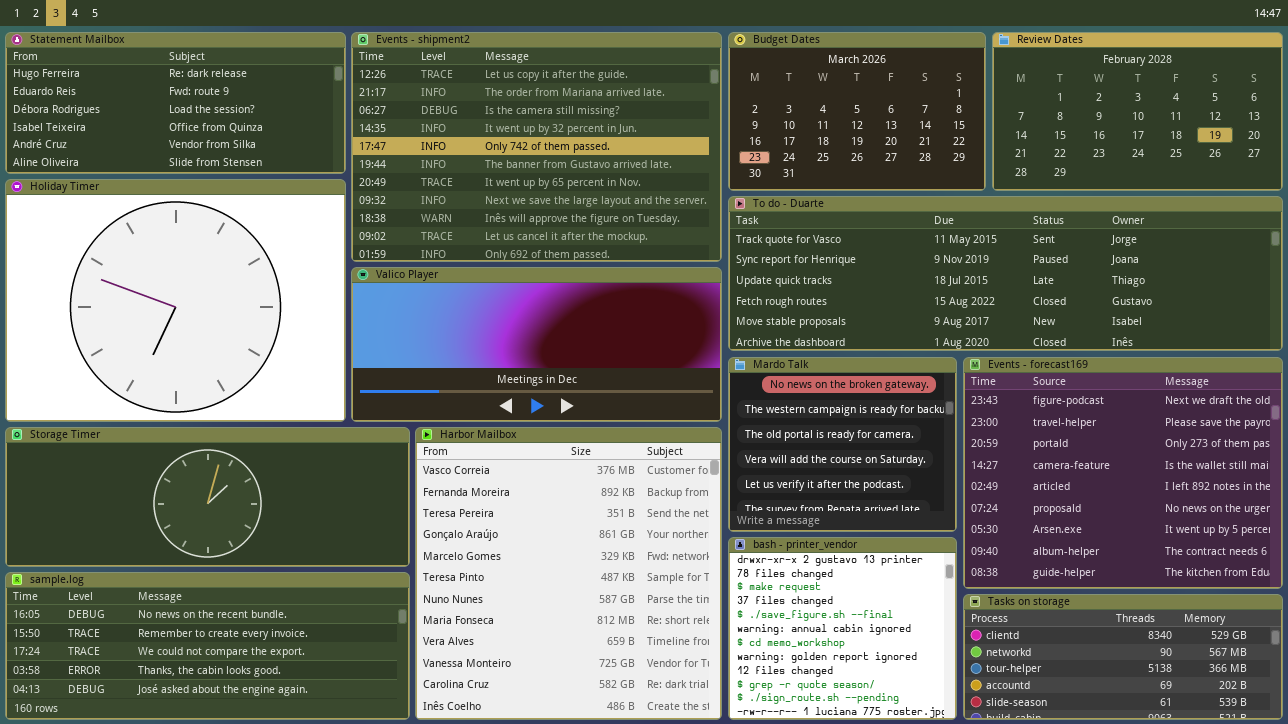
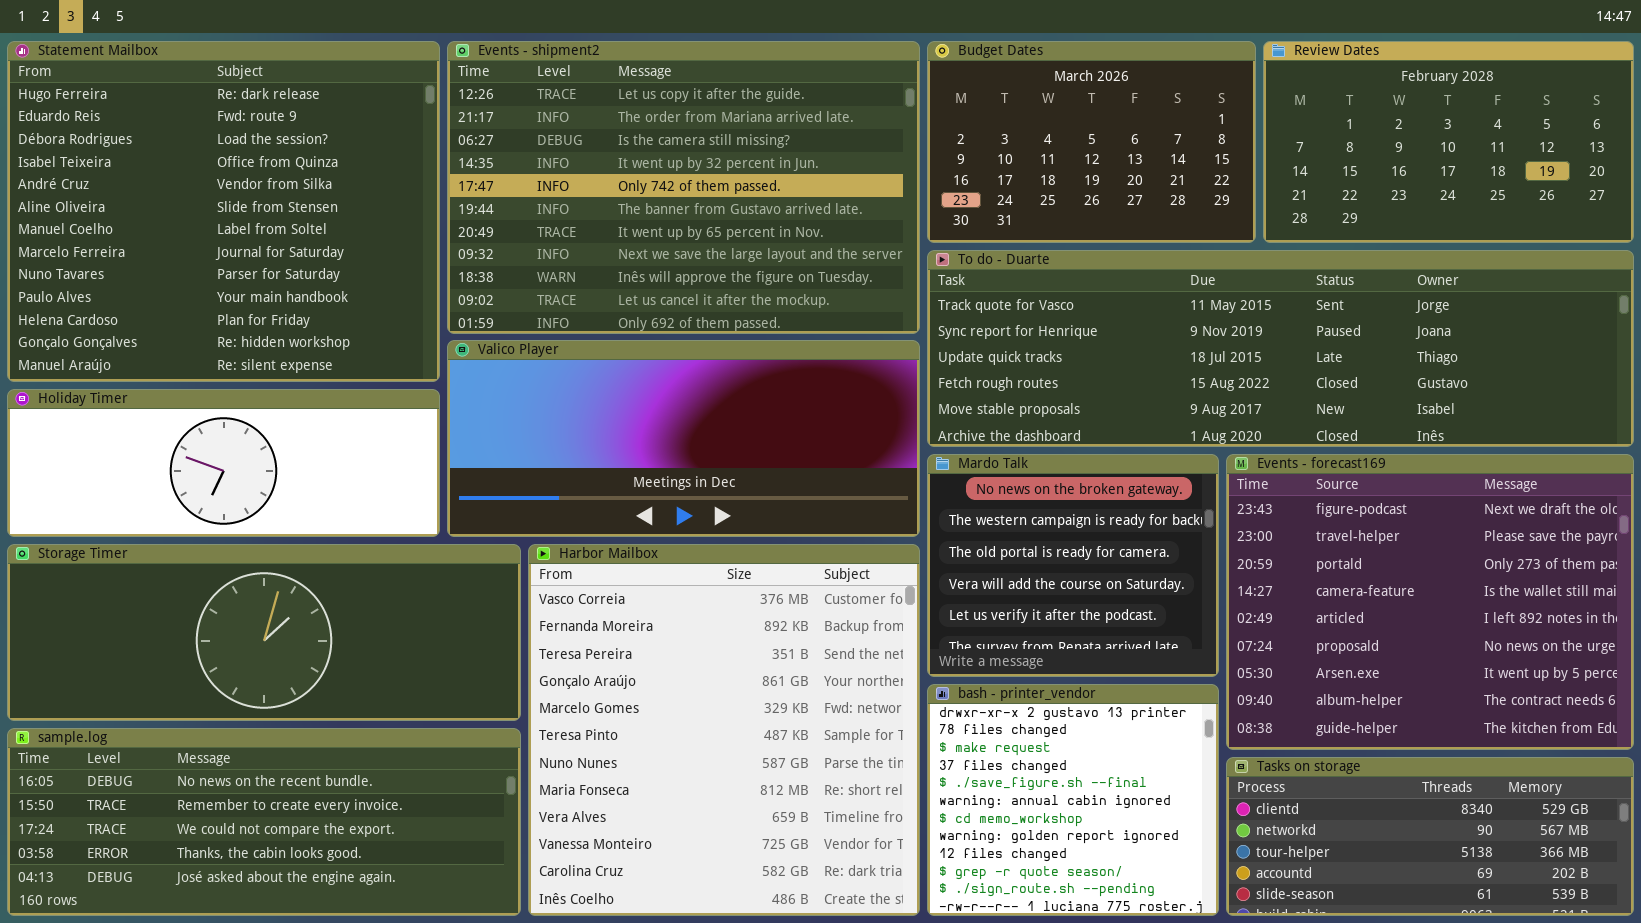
Statement Mailbox: [5,32,346,174] -> [7,41,440,382], resized
Holiday Timer: [5,179,346,422] -> [7,389,440,537], resized

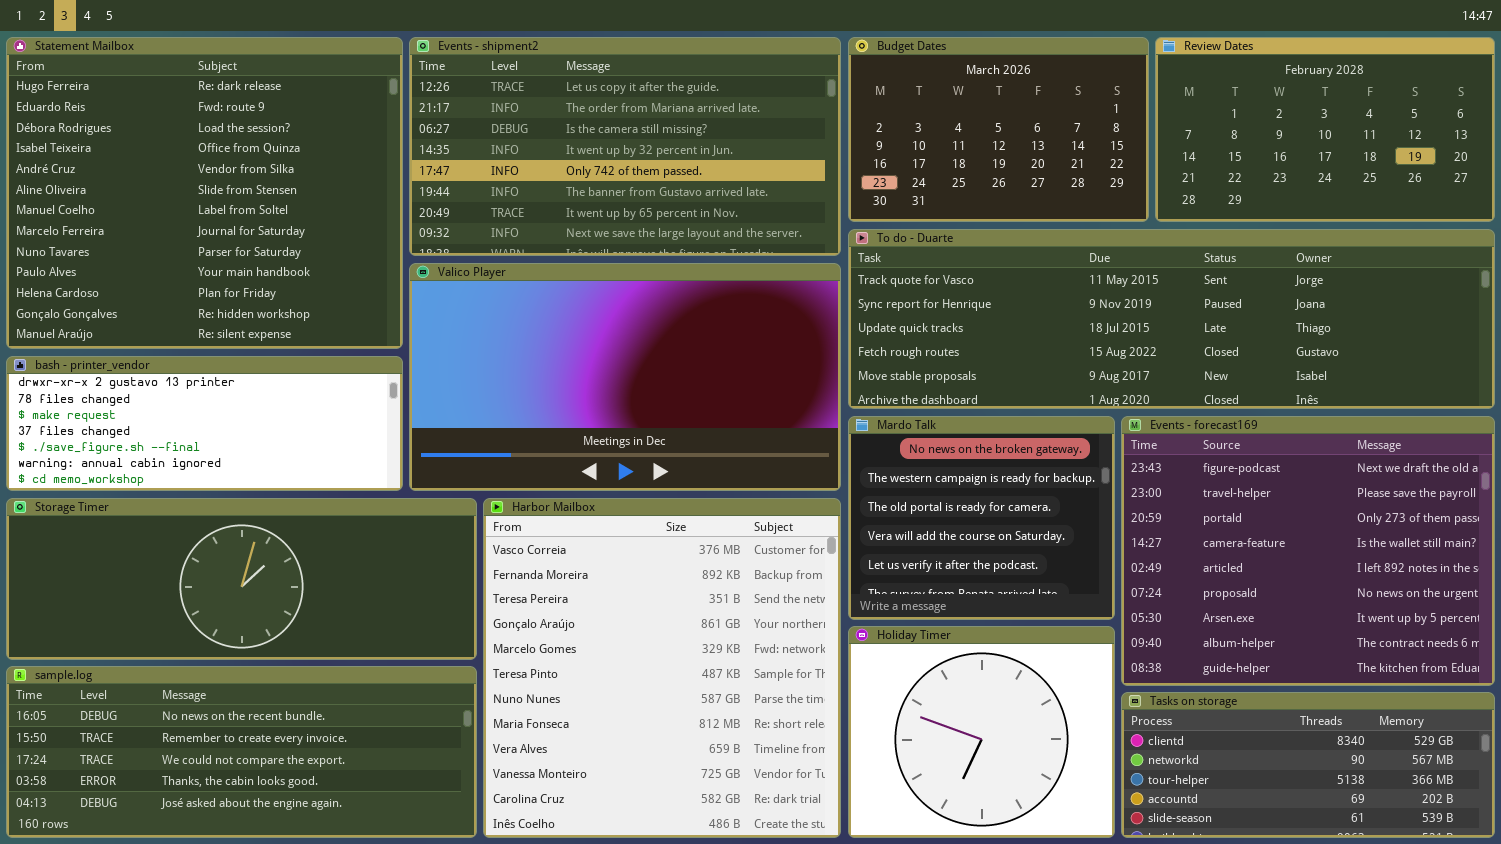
Events - shipment2: [447,41,920,334] -> [409,37,841,256], resized
Valico Player: [447,340,920,537] -> [409,263,841,491], resized
Holiday Timer: [7,389,440,537] -> [848,626,1115,838], moved, resized
bash - printer_vendor: [927,684,1219,916] -> [6,356,403,491], moved, resized

